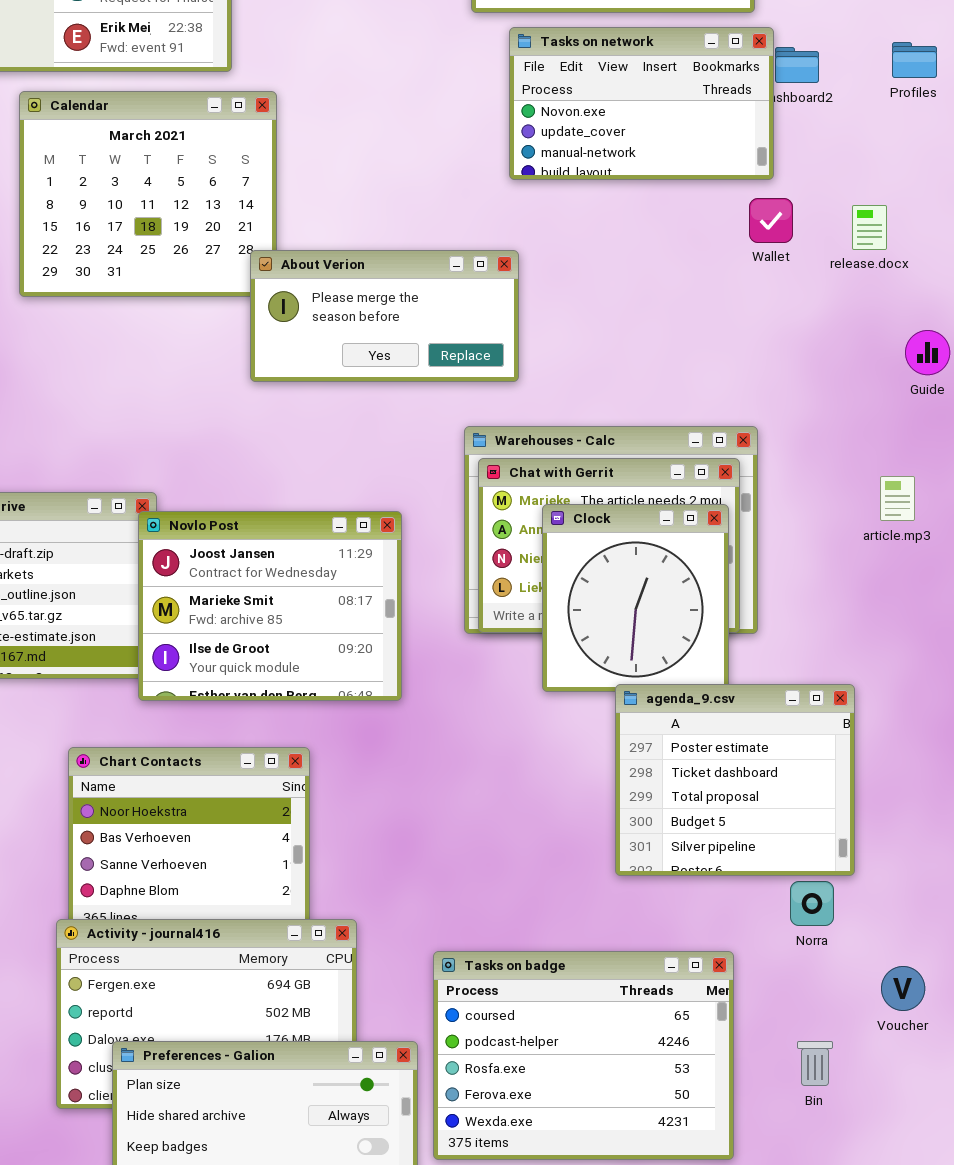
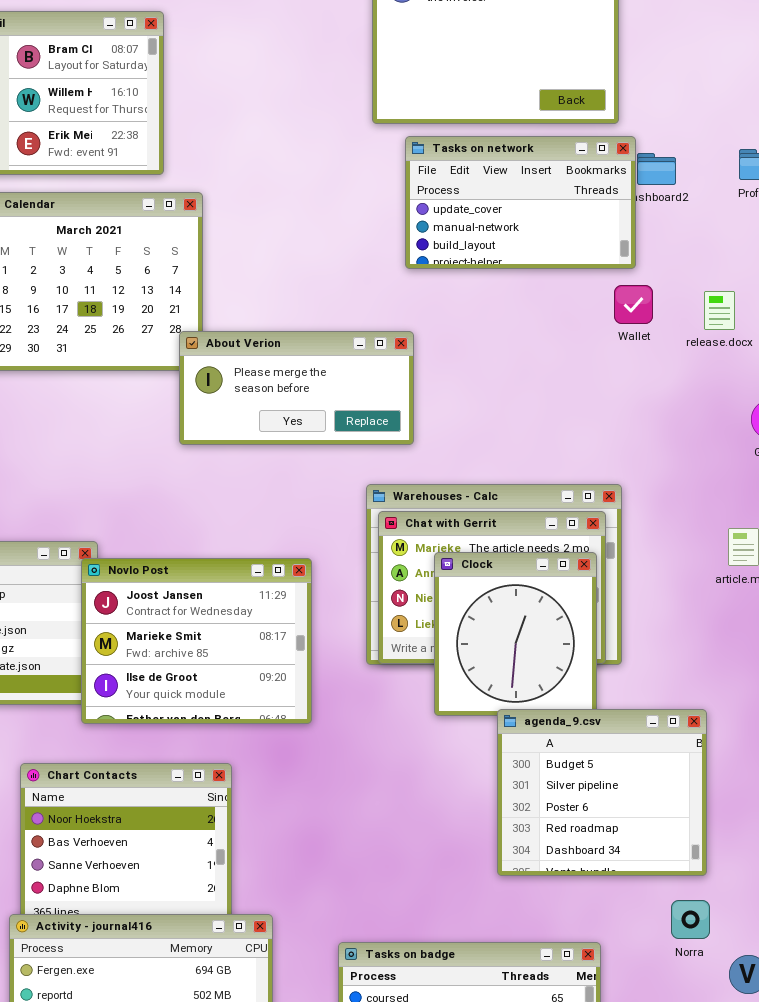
Tasks on network: [509,27,774,180] -> [405,136,636,269], scrolled down 1 row
agenda_9.csv: [615,684,855,876] -> [497,709,707,876], scrolled down 3 rows
Norra: [790,881,834,926] -> [671,900,710,939], moved

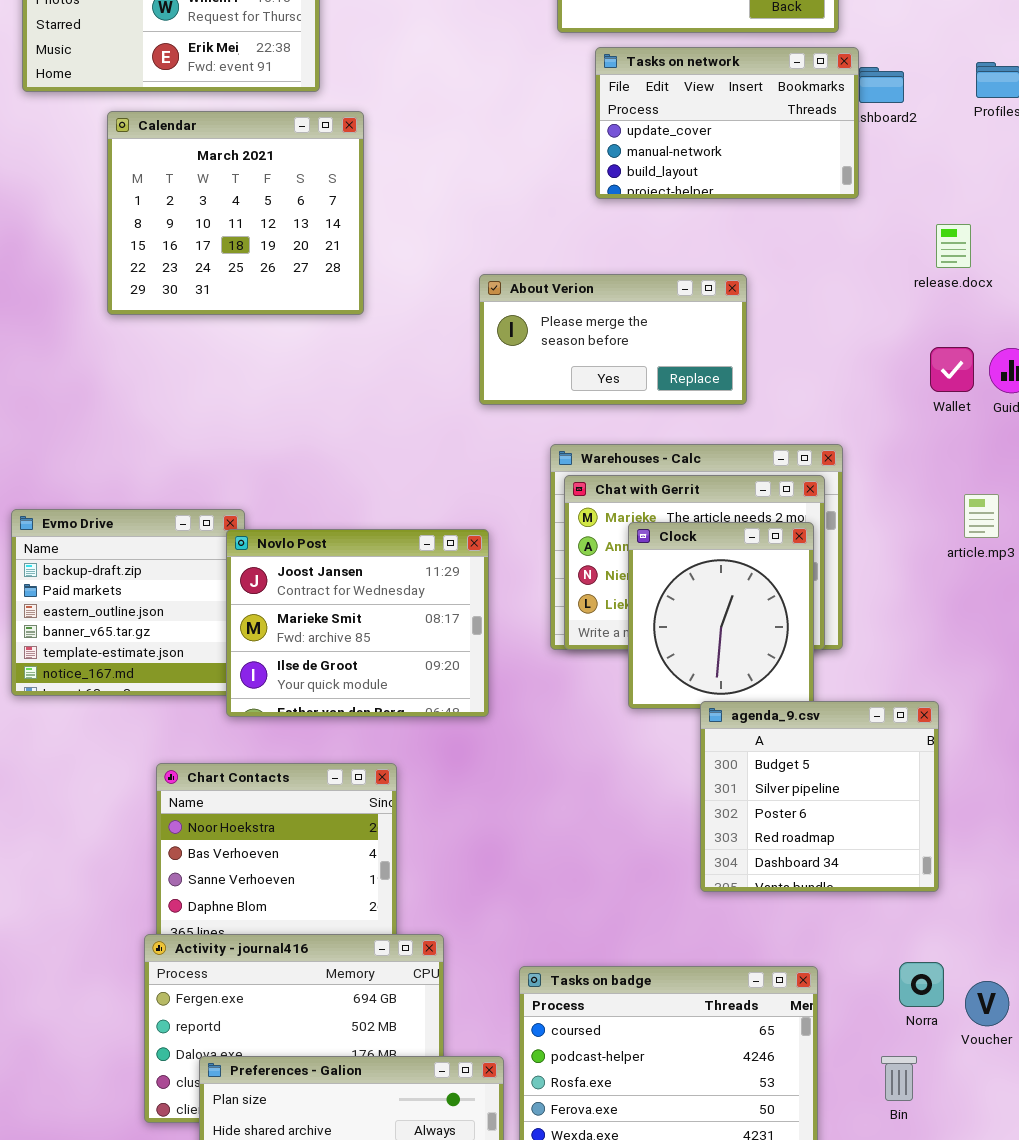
Wallet: [614,285,653,324] -> [930,347,974,392], moved
About Verion: [179,331,414,445] -> [479,274,747,405], moved
Norra: [671,900,710,939] -> [899,962,944,1007], moved

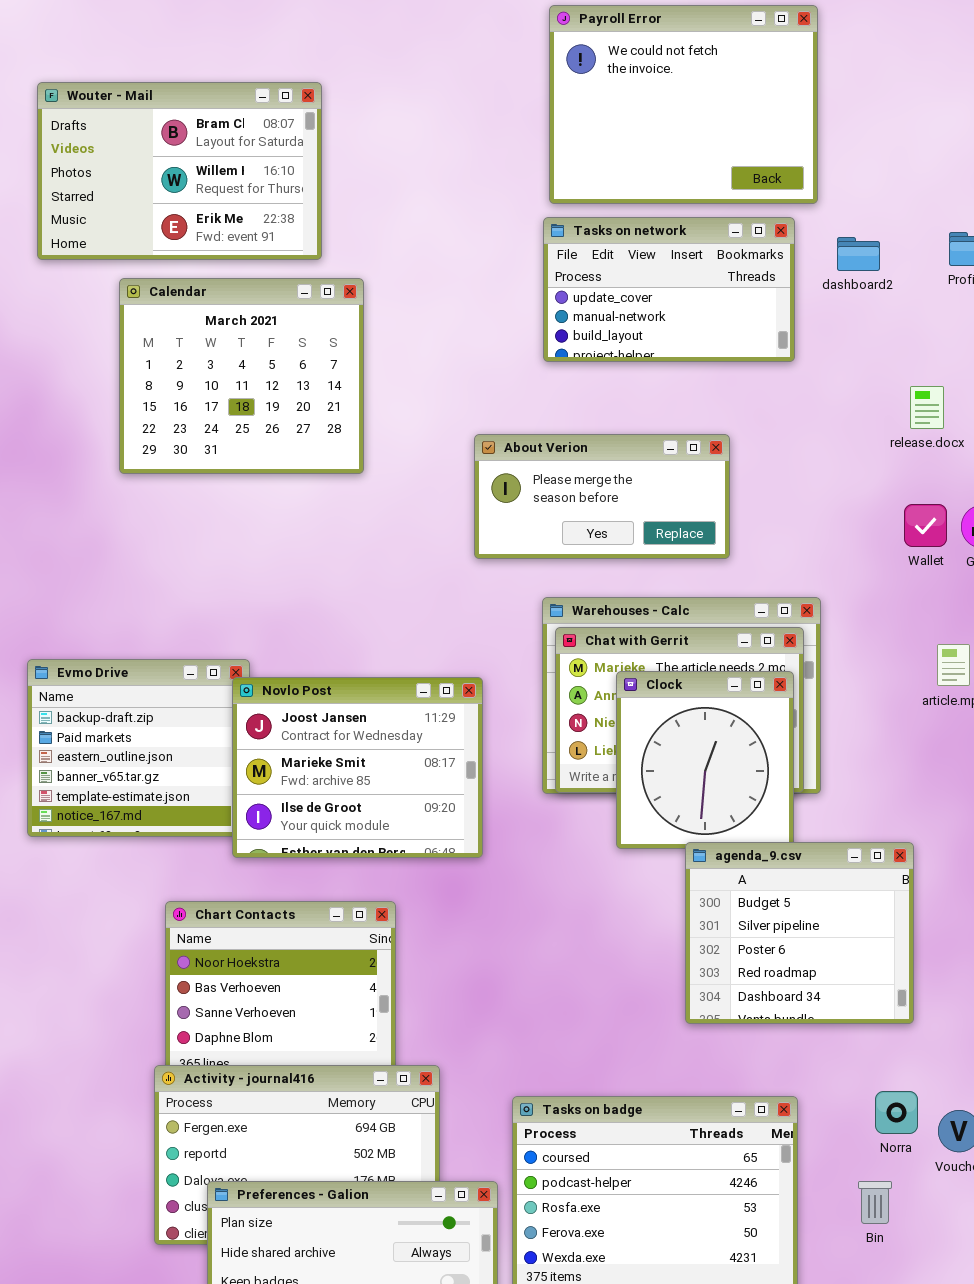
Tasks on network: [595,47,859,199] -> [543,217,795,362], moved

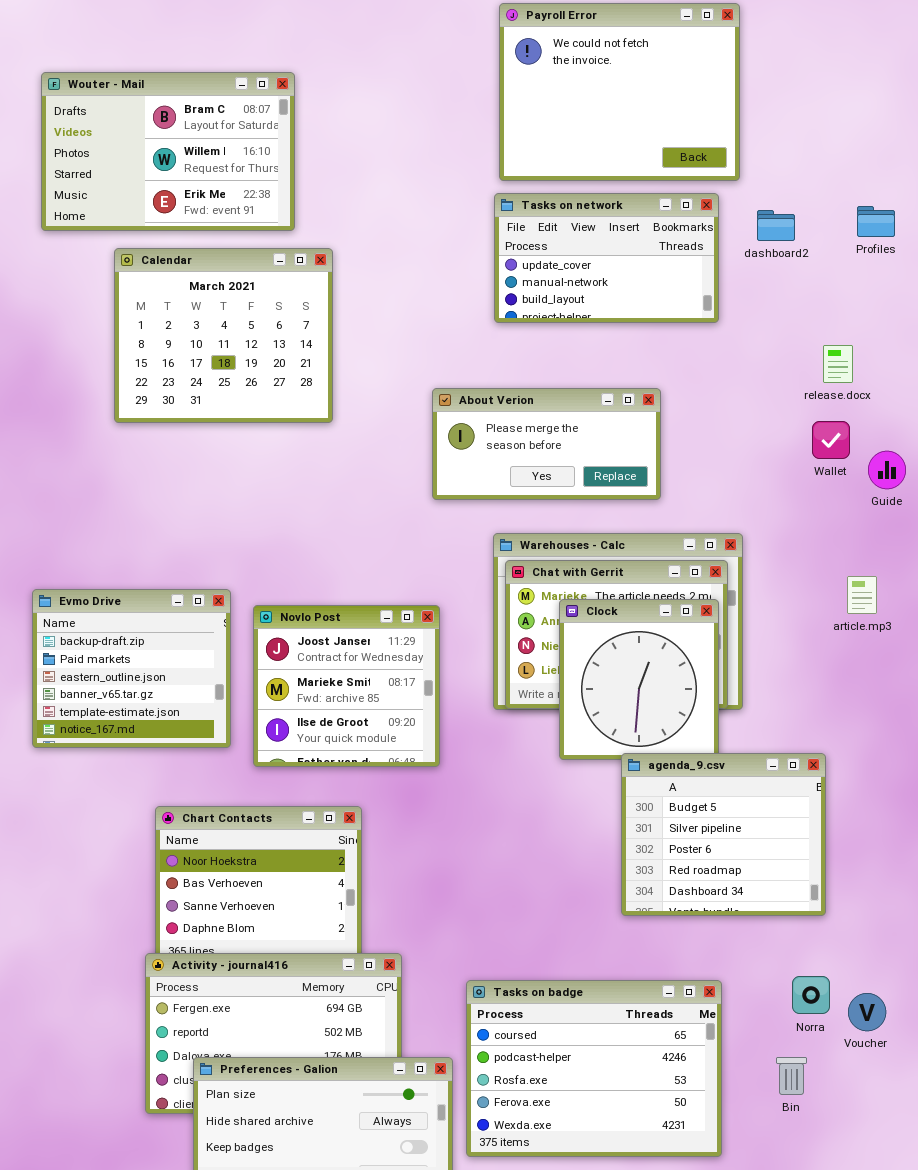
Wallet: [904,504,947,547] -> [812,421,850,459], moved
Novlo Post: [232,677,483,858] -> [253,605,440,767], resized

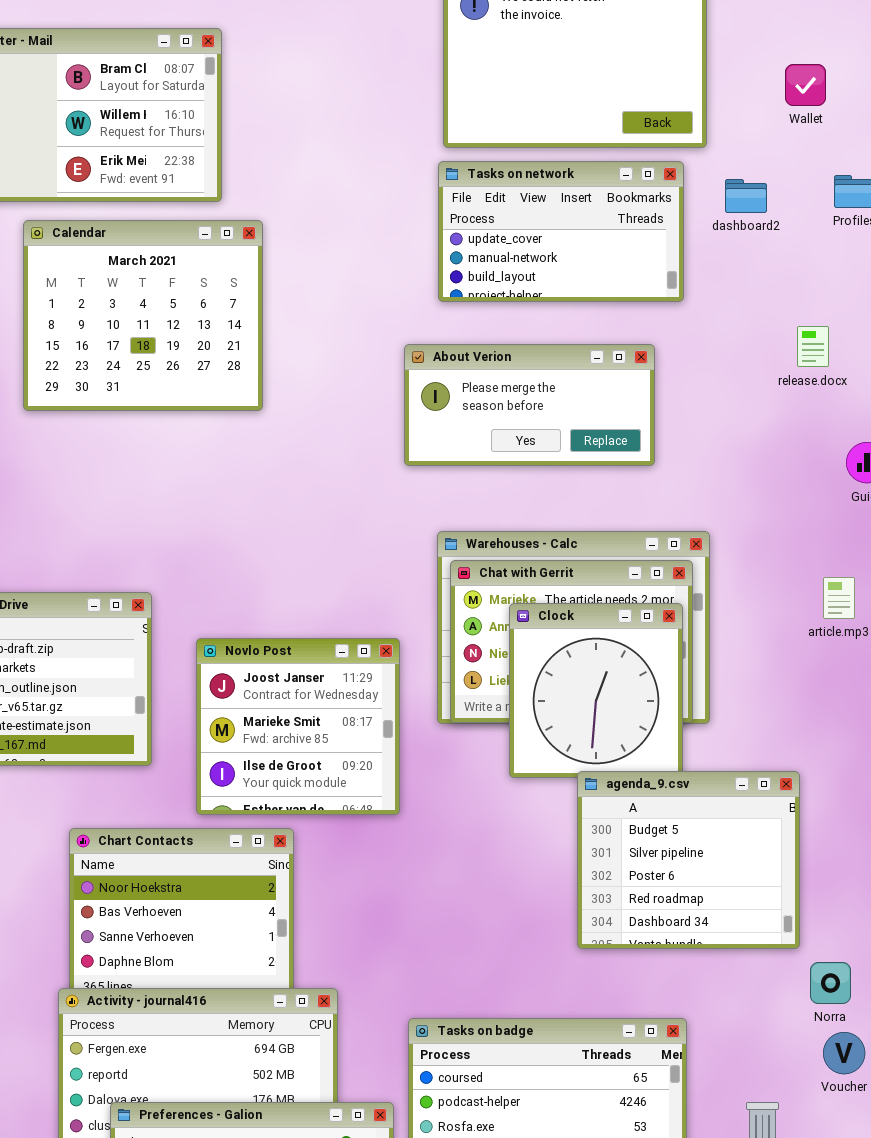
About Verion: [432,388,661,500] -> [404,344,655,466], moved
Wallet: [812,421,850,459] -> [785,64,826,106], moved
Novlo Post: [253,605,440,767] -> [196,638,400,815], moved
Norra: [792,976,830,1014] -> [810,962,851,1004], moved

